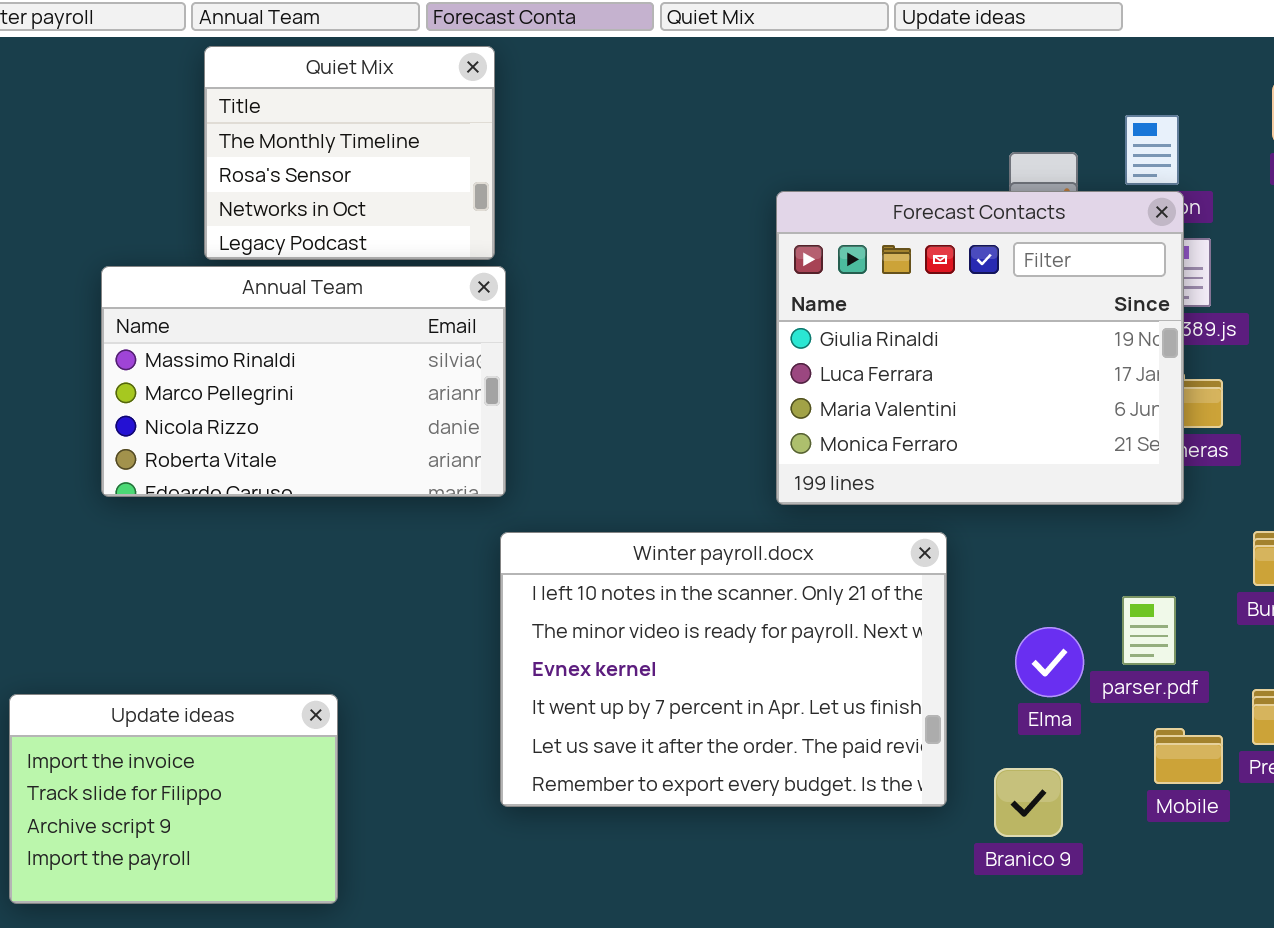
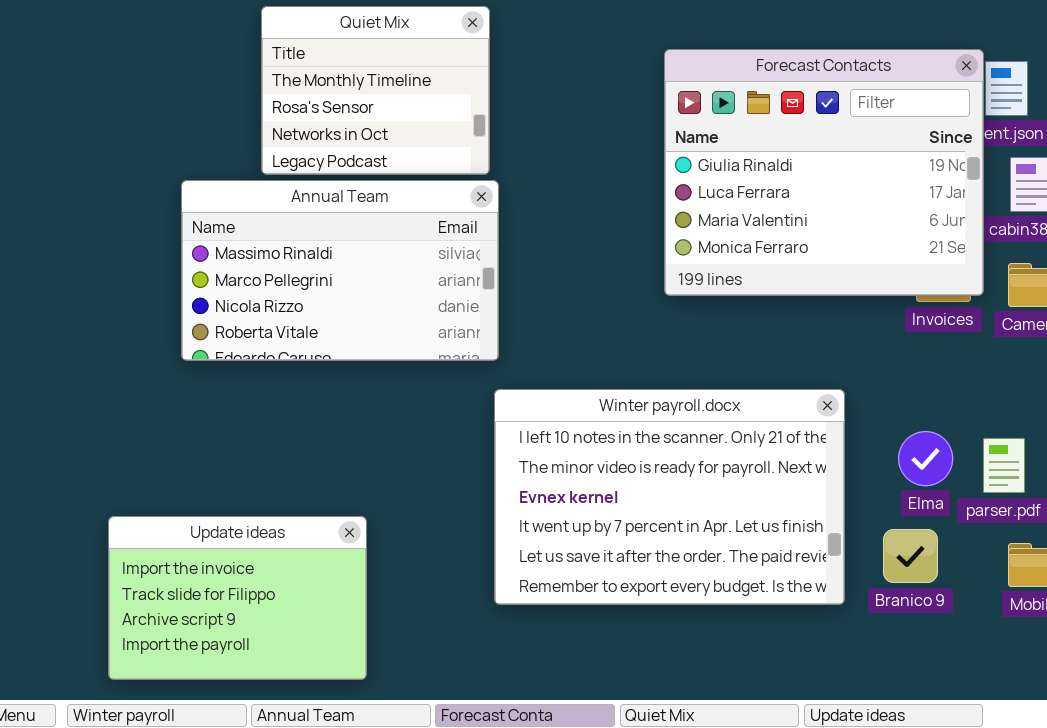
Forecast Contacts: [776,191,1184,505] -> [664,49,984,296], moved
Elma: [1015,627,1084,697] -> [898,431,953,486], moved
Branico 9: [994,768,1063,837] -> [883,529,938,583], moved

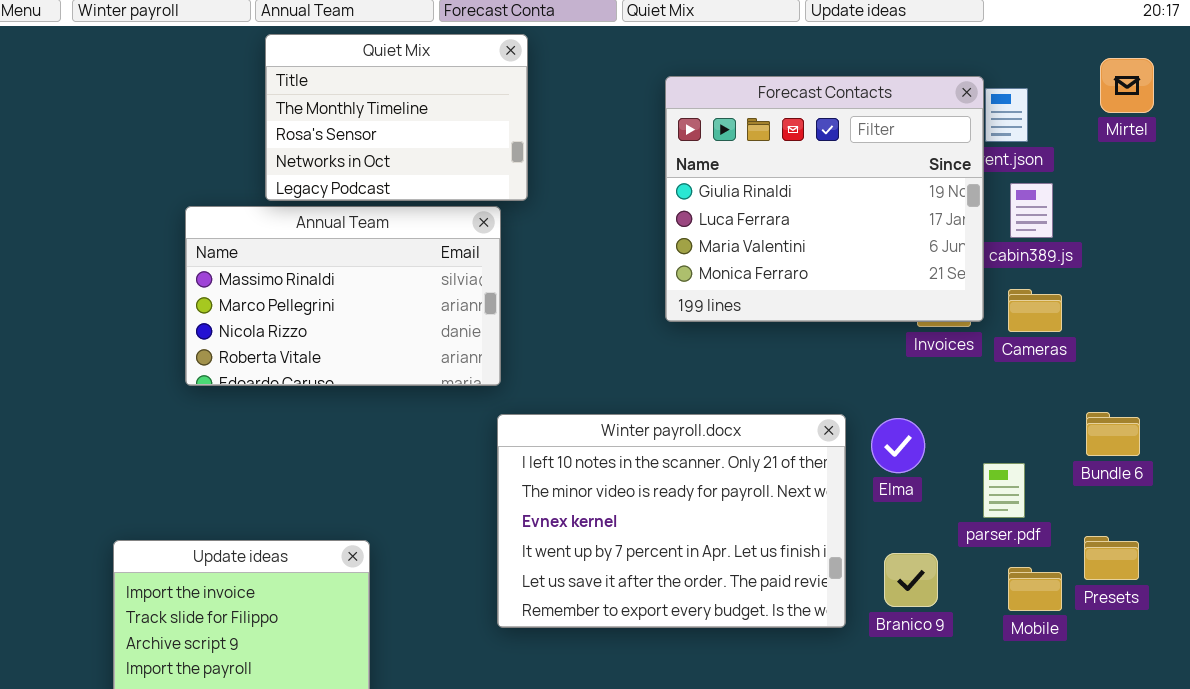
Quiet Mix: [261,6,490,175] -> [265,34,528,201], resized
Elma: [898,431,953,486] -> [871,418,925,473], moved

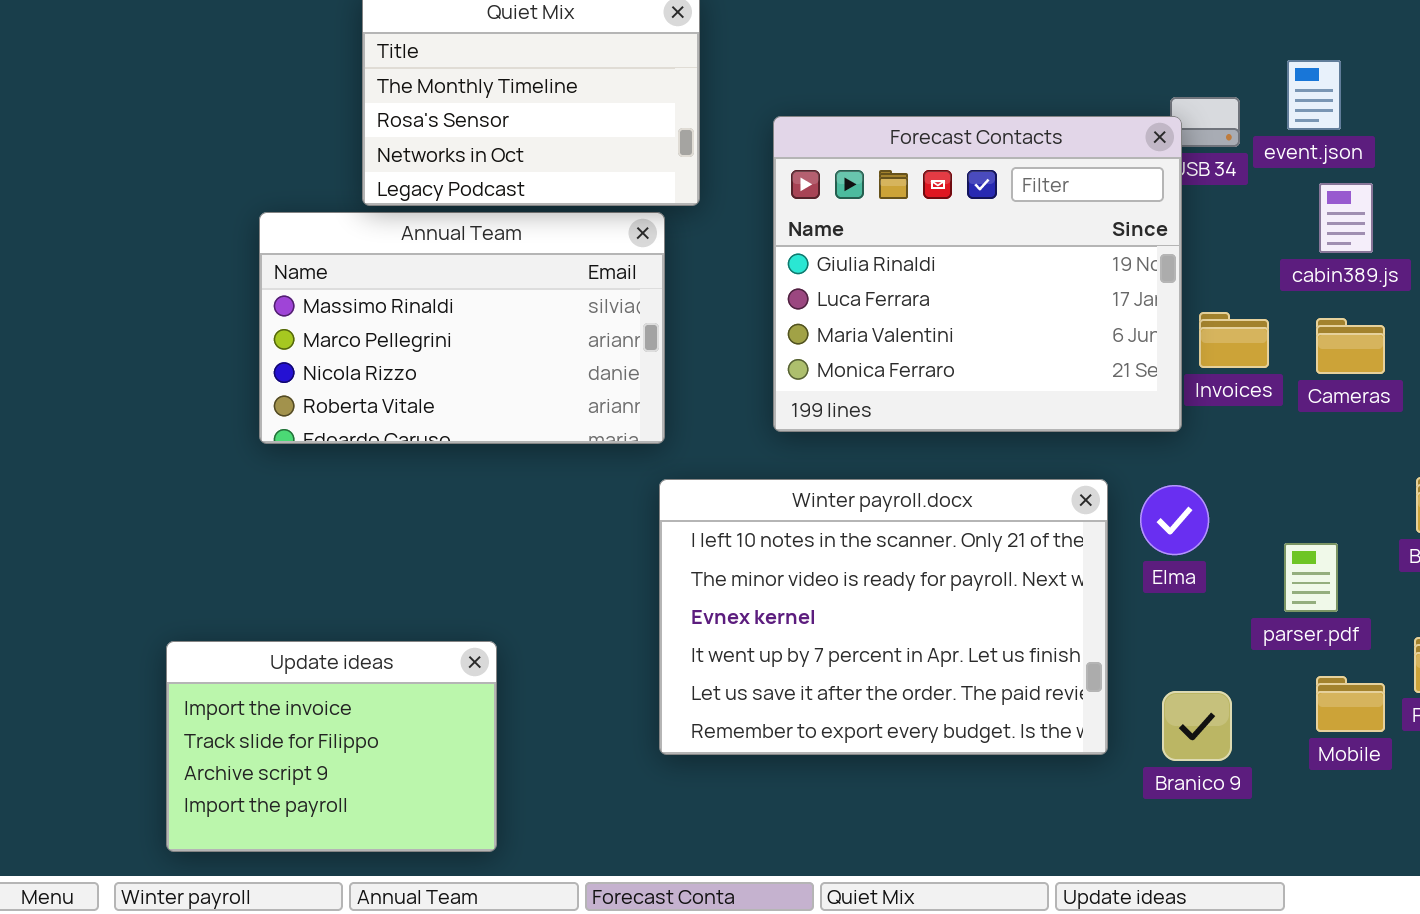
Forecast Contacts: [665,76,984,322] -> [773,116,1182,432], moved
Branico 9: [884,553,938,607] -> [1162,691,1232,761], moved

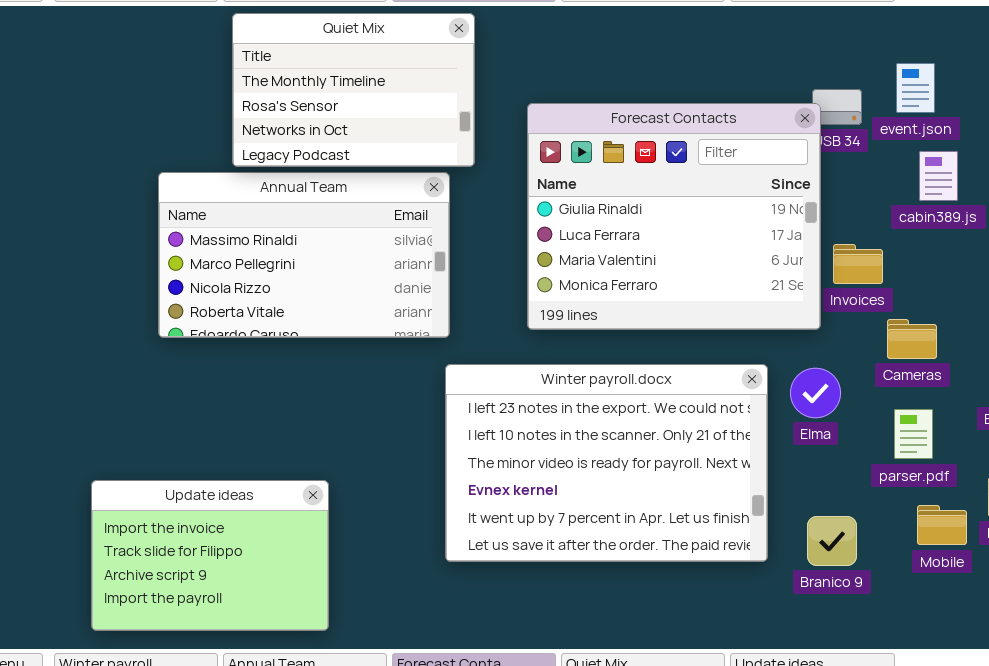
Cameras: [1316,318,1385,374] -> [887,319,937,359], moved
Winter payroll.docx: [659,479,1108,755] -> [445,364,768,562], scrolled up 1 row

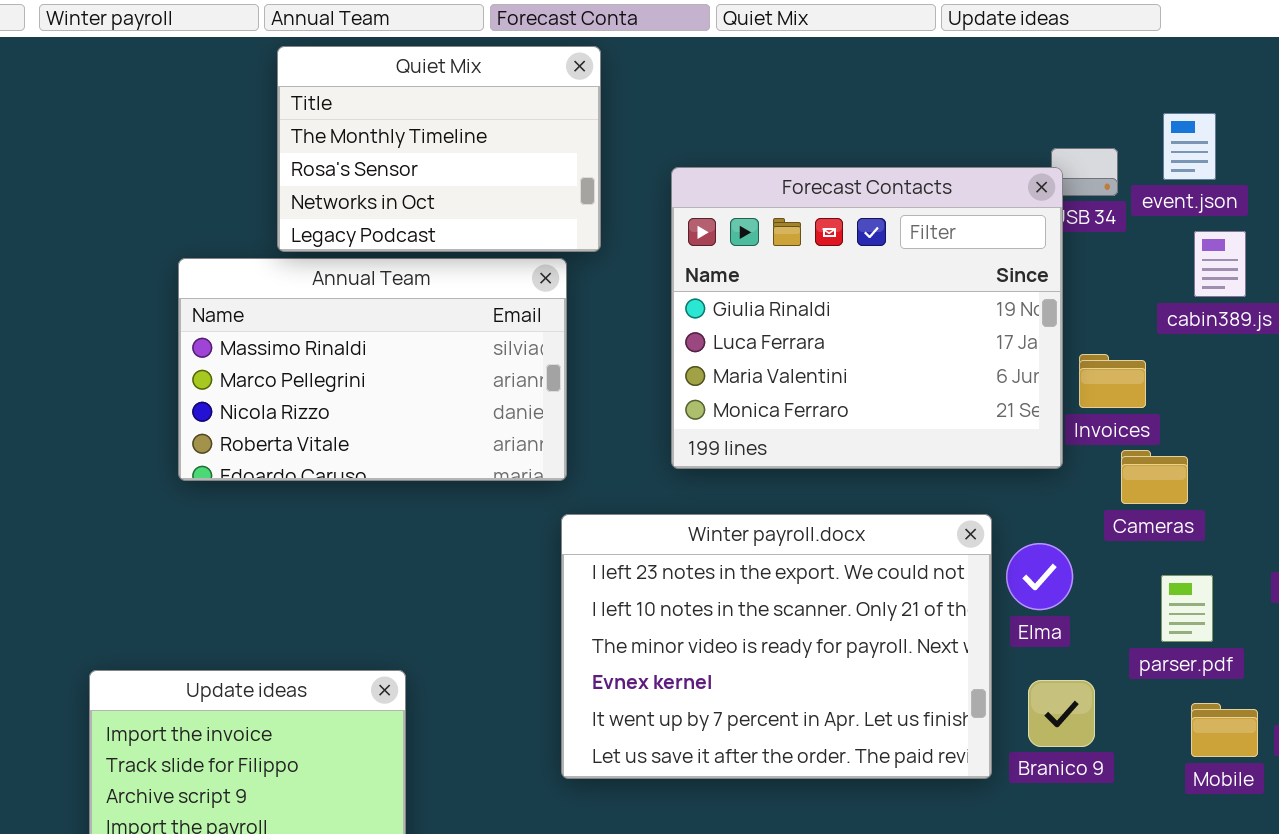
Cameras: [887,319,937,359] -> [1121,450,1188,504], moved
Elma: [790,368,841,418] -> [1006,543,1073,610], moved
Branico 9: [807,516,857,566] -> [1028,680,1095,747], moved

